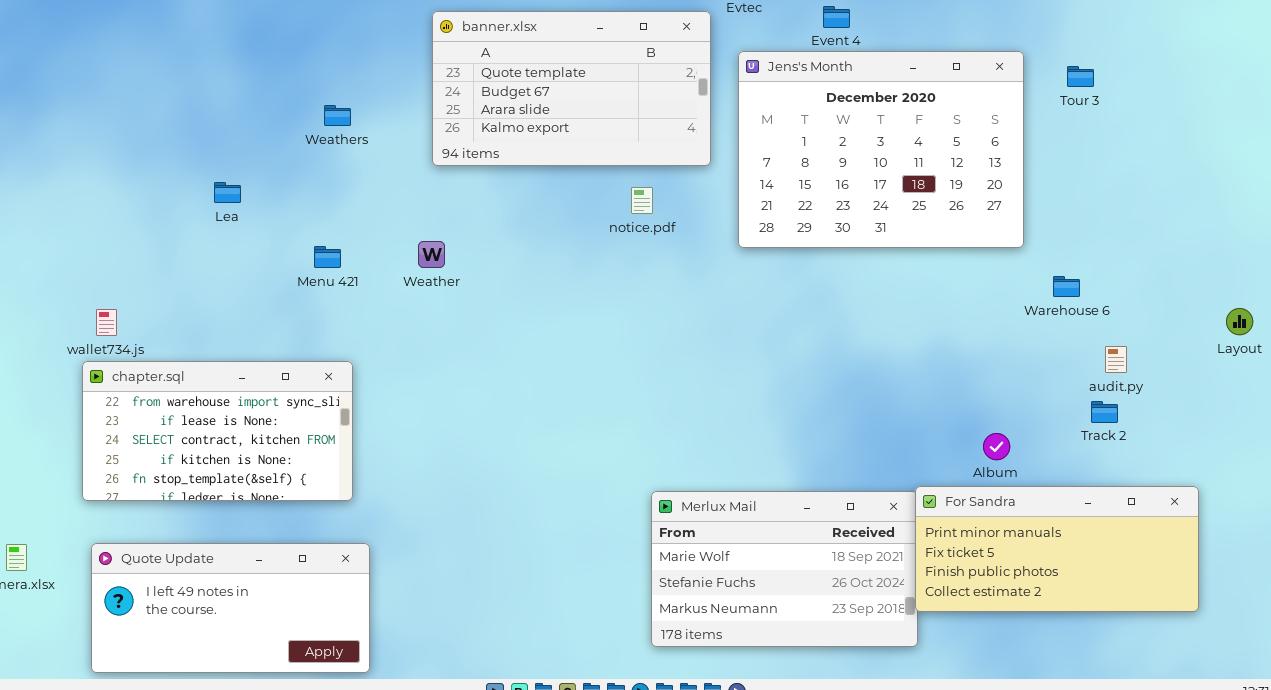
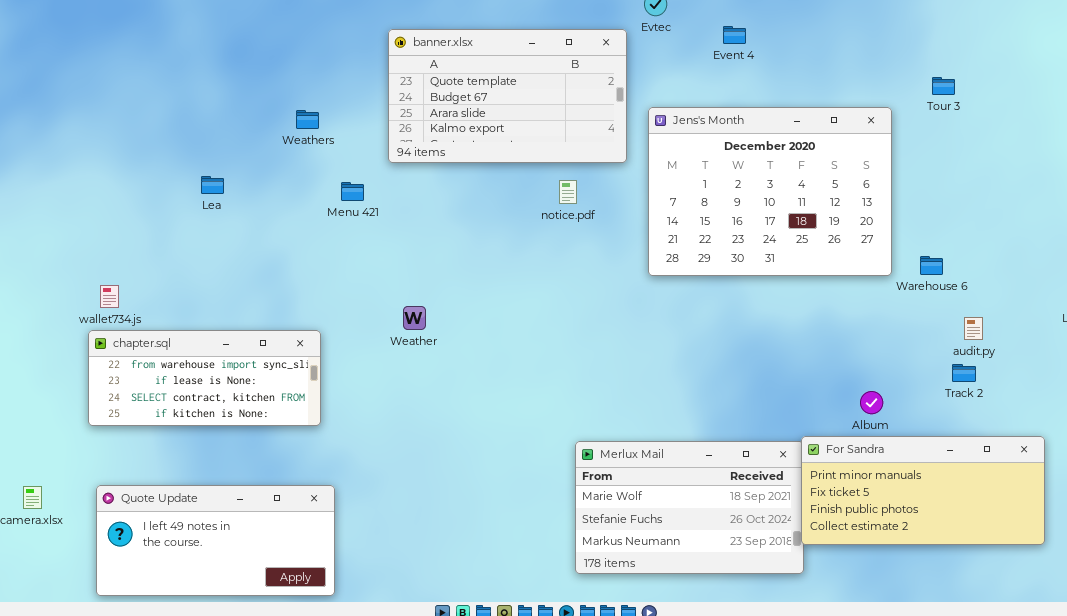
Jens's Month: [738,51,1024,248] -> [648,107,892,276], moved
Weather: [418,241,445,268] -> [403,306,426,330], moved
Menu 421: [314,246,341,268] -> [341,182,364,201], moved
chapter.sql: [82,361,353,501] -> [88,330,321,426], resized

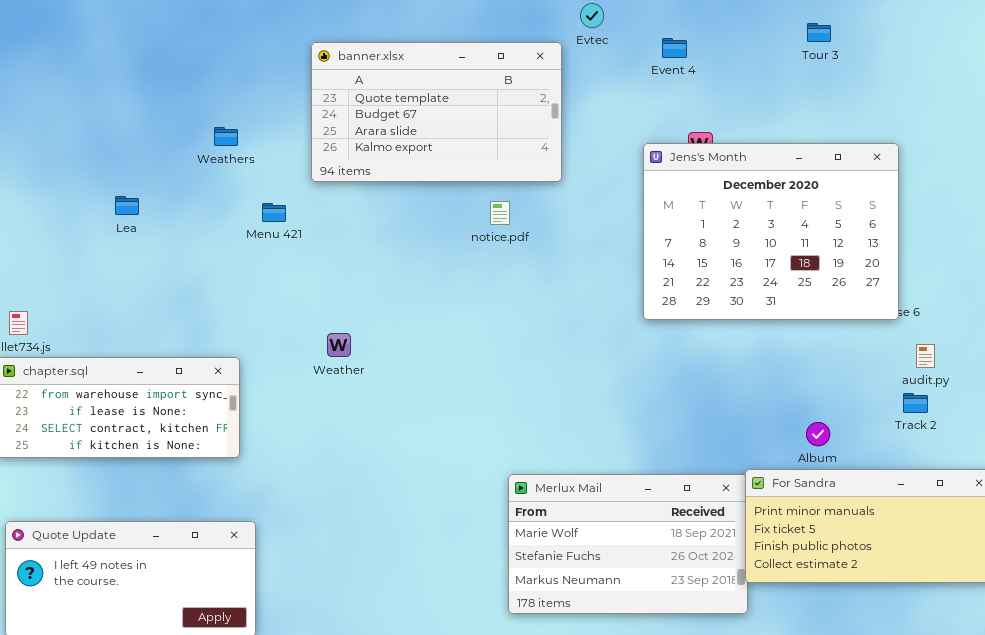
Tour 3: [932,77,955,95] -> [807,23,831,42], moved
Jens's Month: [648,107,892,276] -> [643,143,899,320], moved

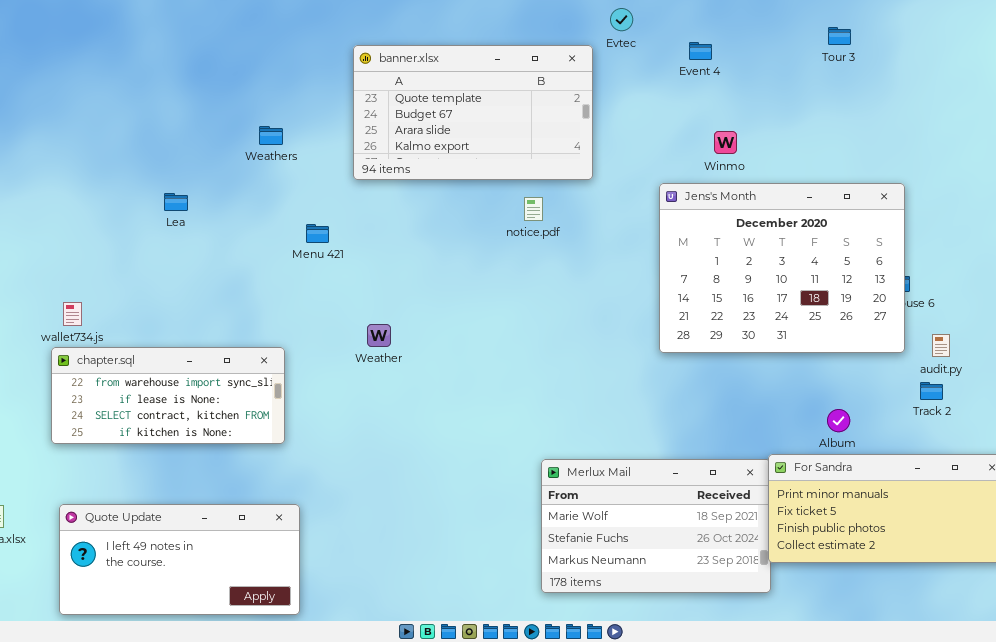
Jens's Month: [643,143,899,320] -> [659,183,905,353], moved
Menu 421: [262,203,286,222] -> [306,224,329,243], moved

